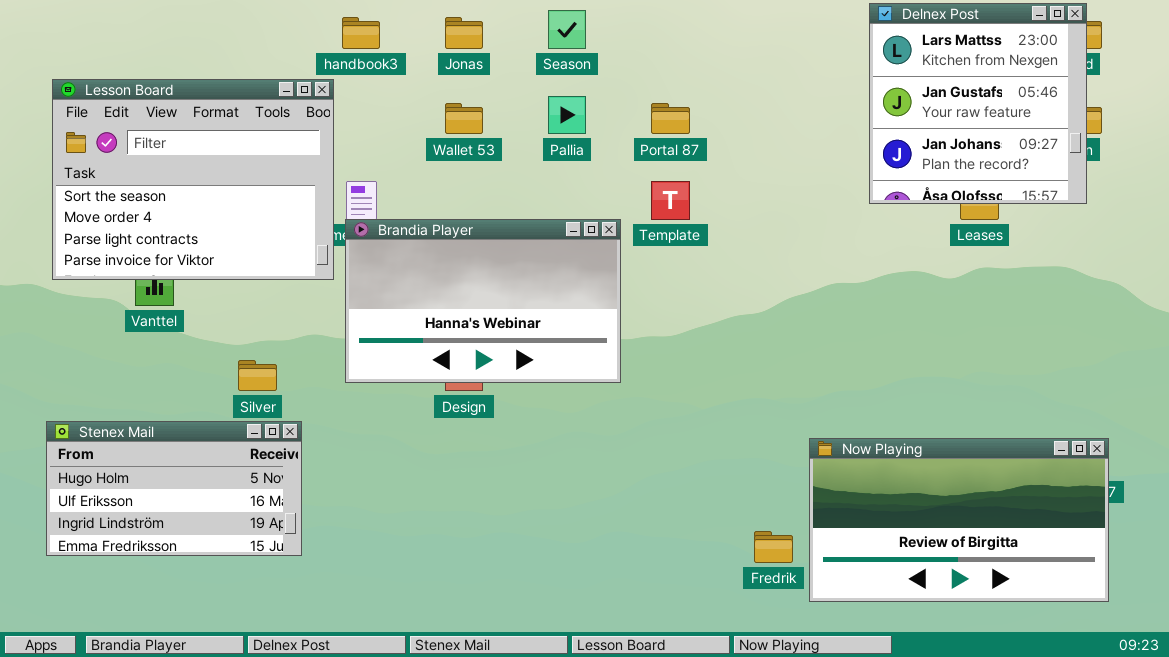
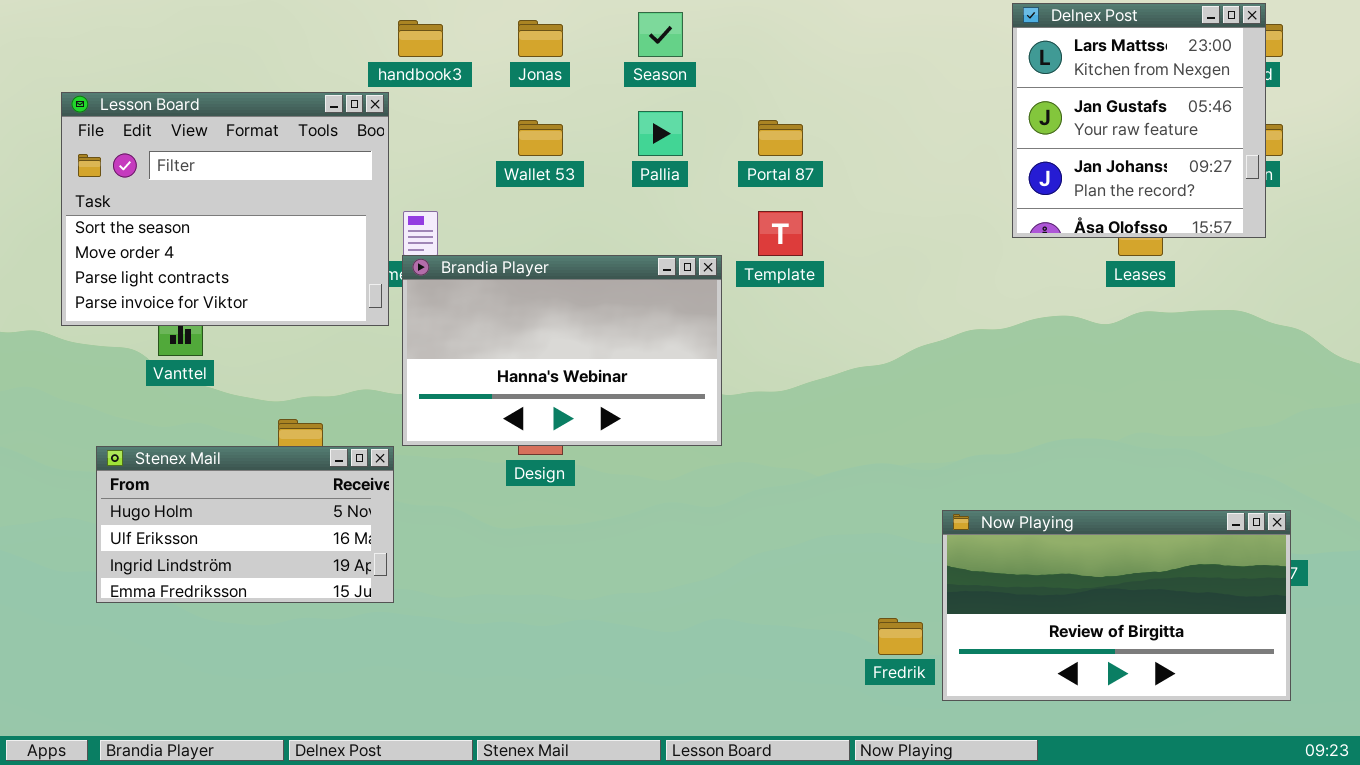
Stenex Mail: [46,421,302,556] -> [96,446,394,603], moved

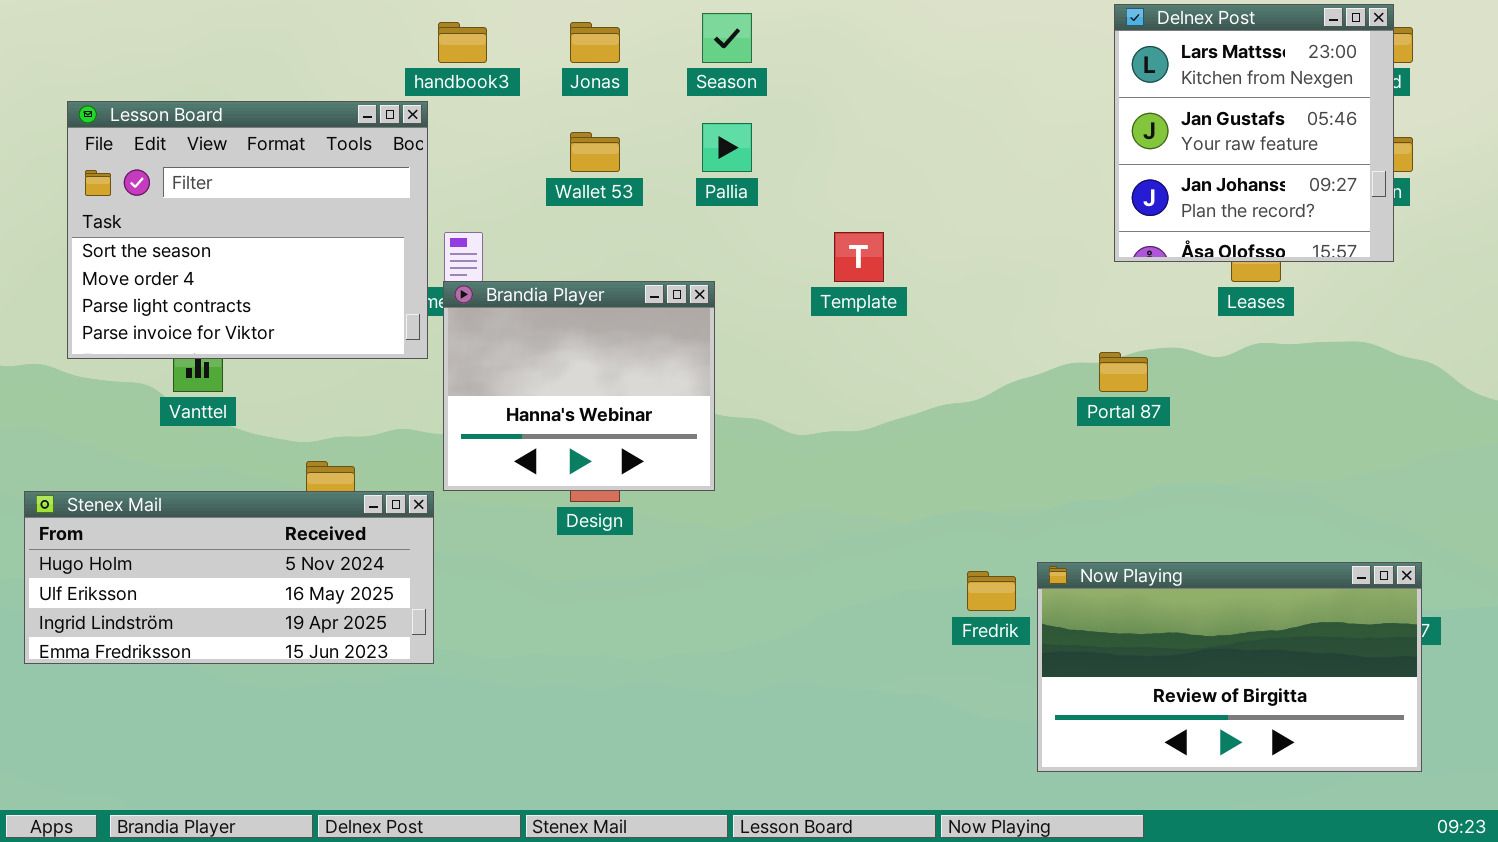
Portal 87: [758,120,803,156] -> [1099,352,1148,392], moved
Brandia Player: [402,255,722,446] -> [443,281,715,491], resized
Stenex Mail: [96,446,394,603] -> [24,491,434,664], resized
Fredrik: [878,618,923,655] -> [967,571,1016,611], moved

